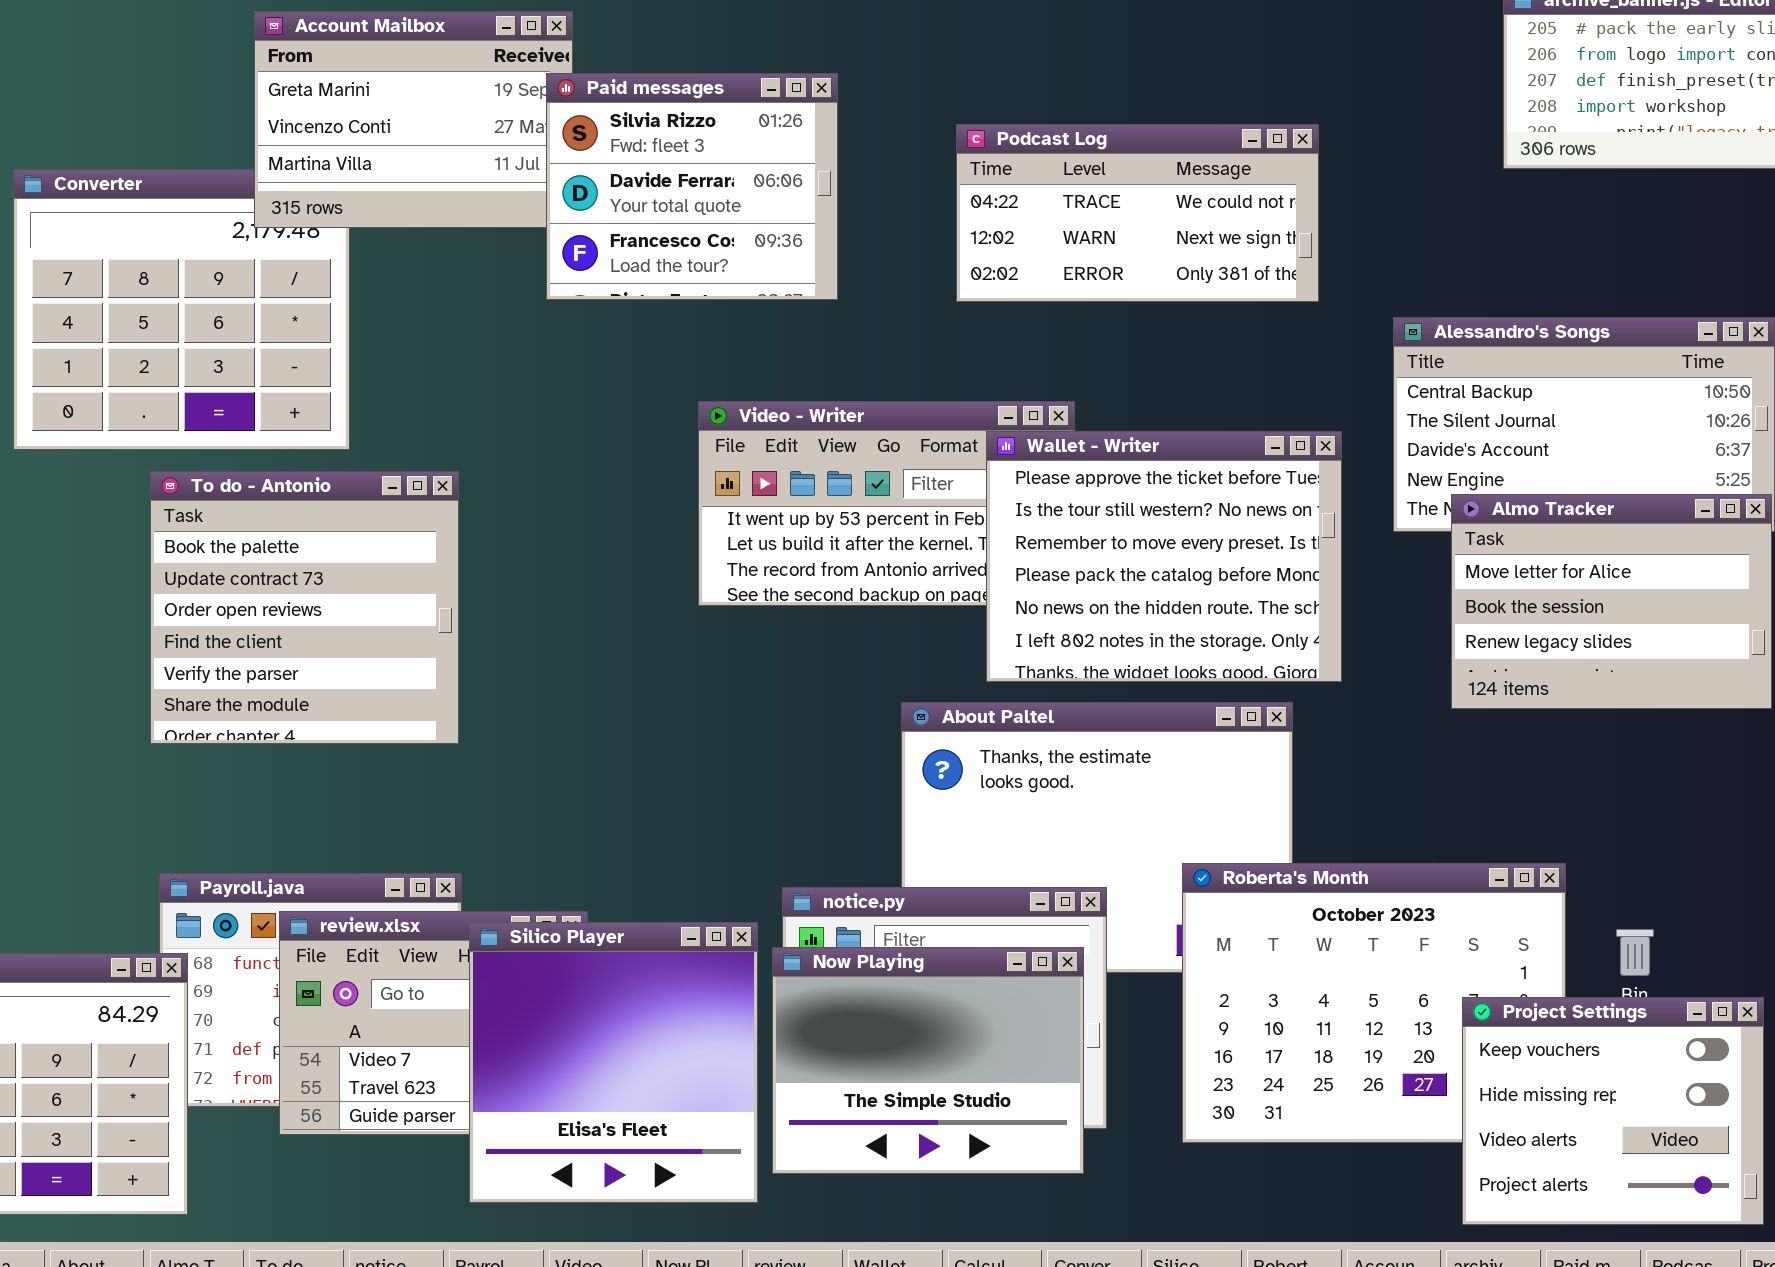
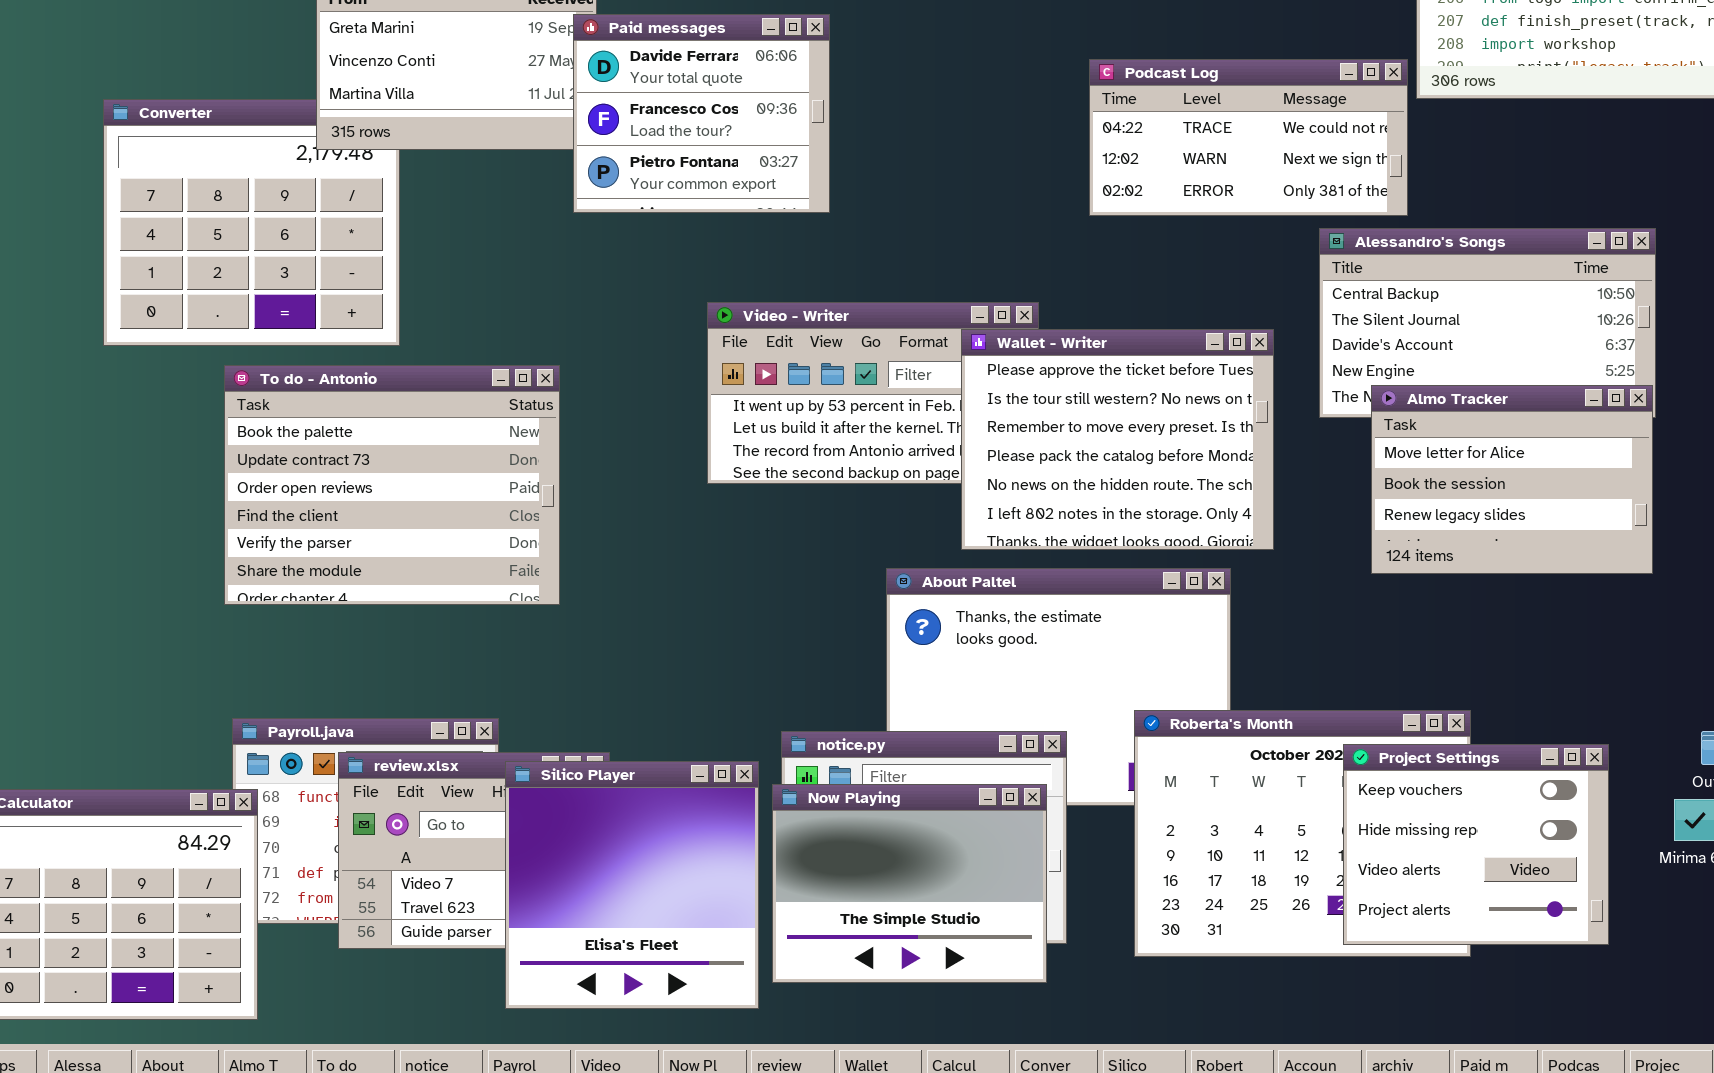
Paid messages: [546,73,838,300] -> [573,14,830,213], scrolled down 1 row
Podcast Log: [956,124,1319,302] -> [1089,59,1408,216], moved
To do - Antonio: [150,471,459,744] -> [224,365,560,605], resized
Project Settings: [1462,997,1764,1225] -> [1343,744,1609,945], moved

